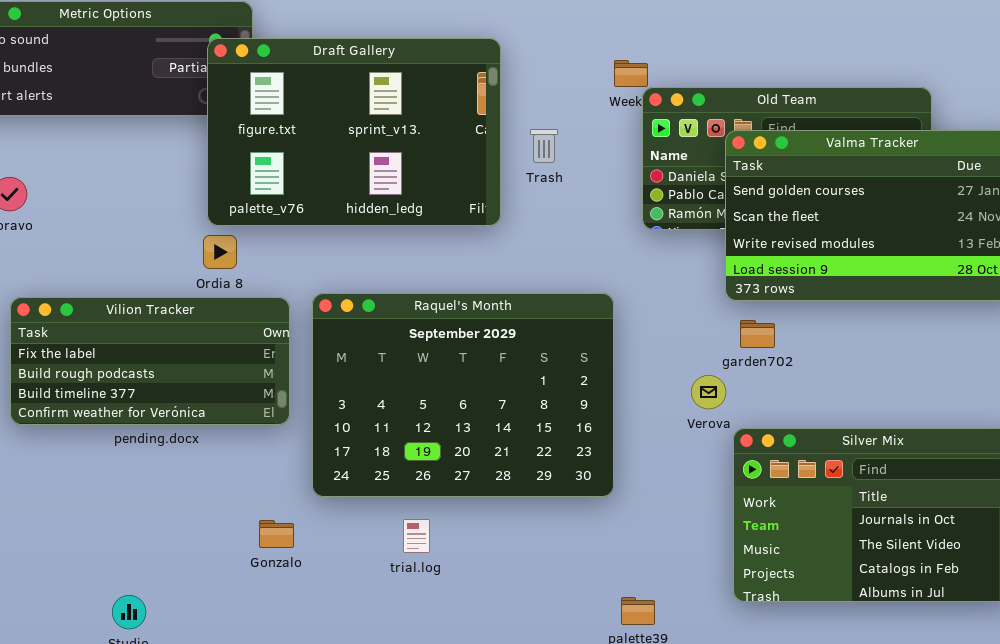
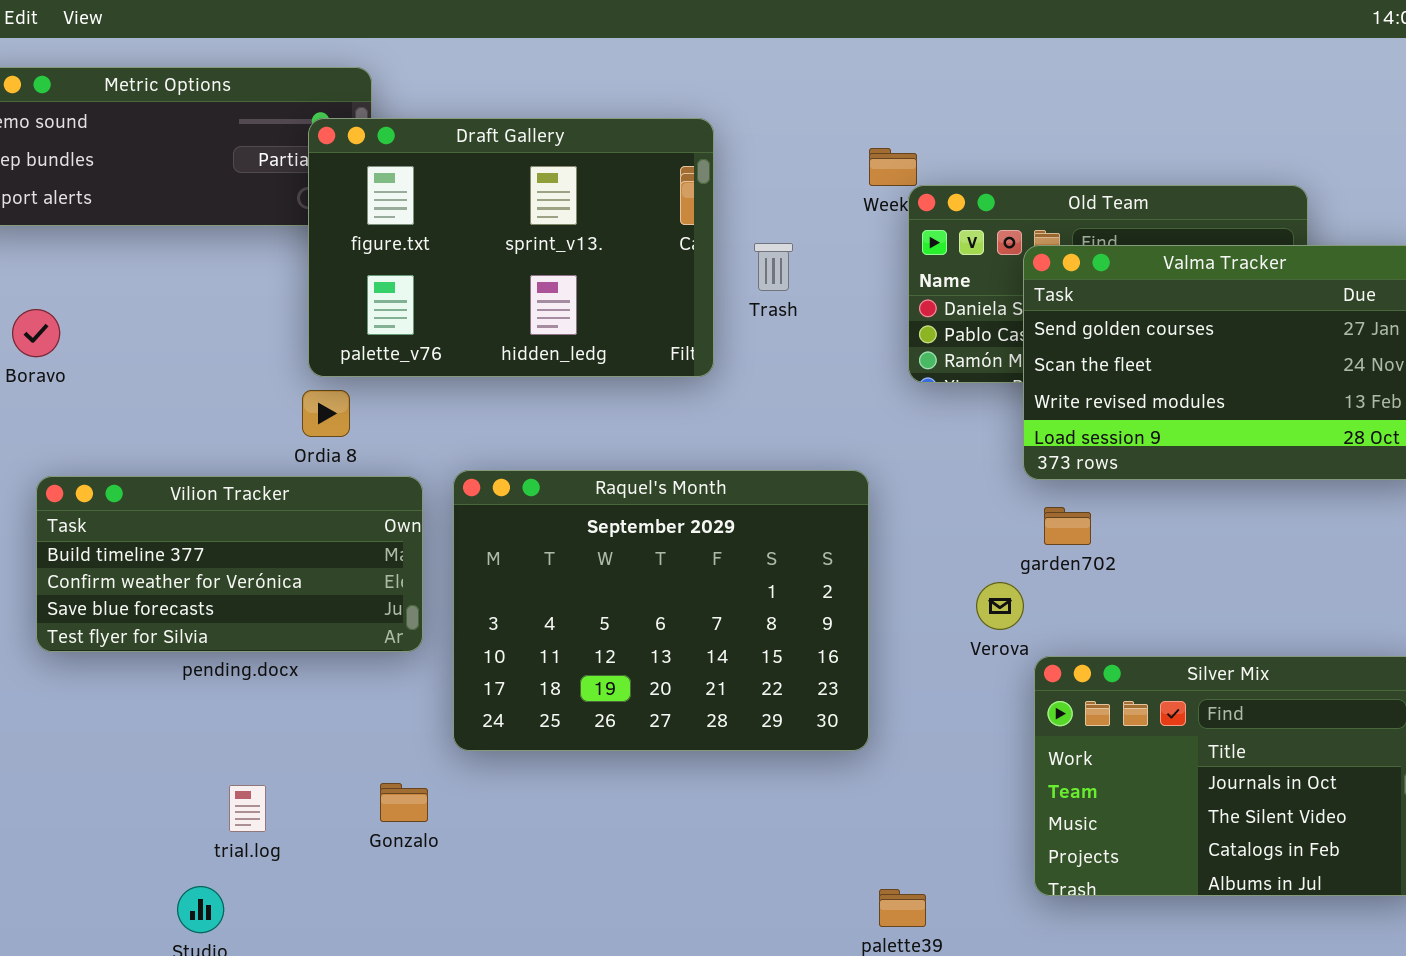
Vilion Tracker: [10,297,290,425] -> [36,476,423,652], scrolled down 2 rows
trial.log: [403,519,430,553] -> [229,785,266,832], moved

